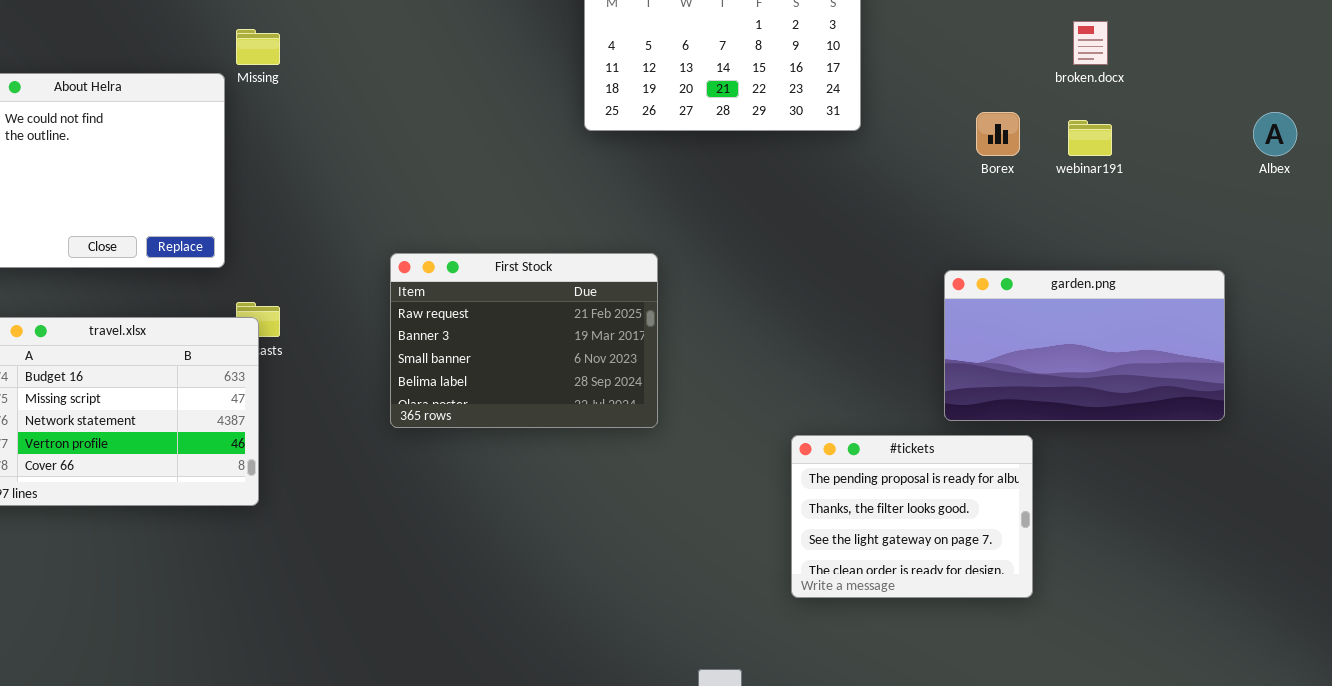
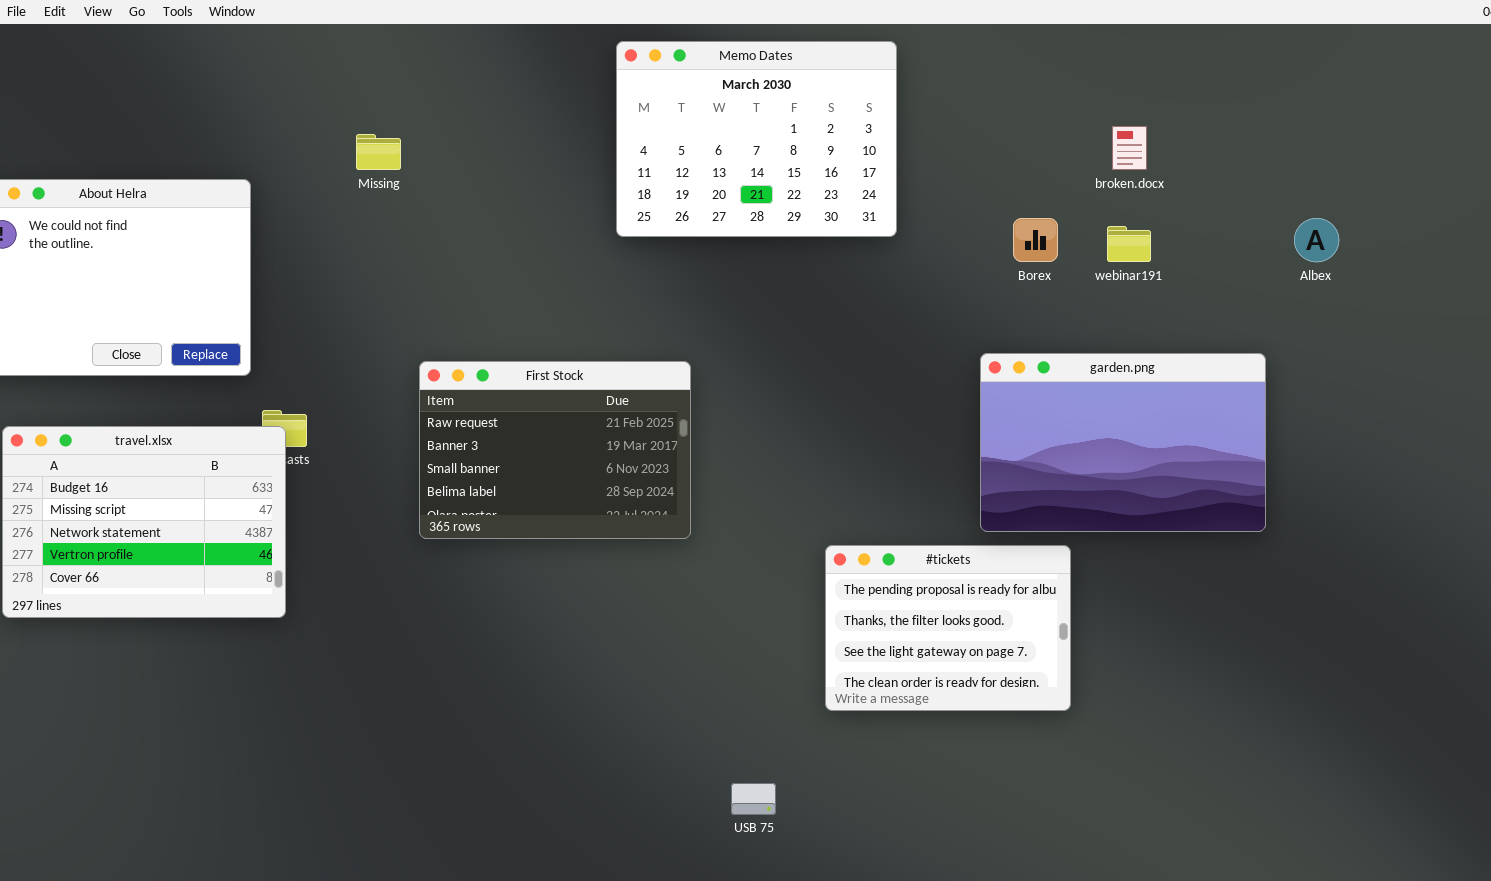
Missing: [236,29,280,65] -> [356,134,401,170], moved
garden.png: [944,270,1225,421] -> [980,353,1266,532], resized

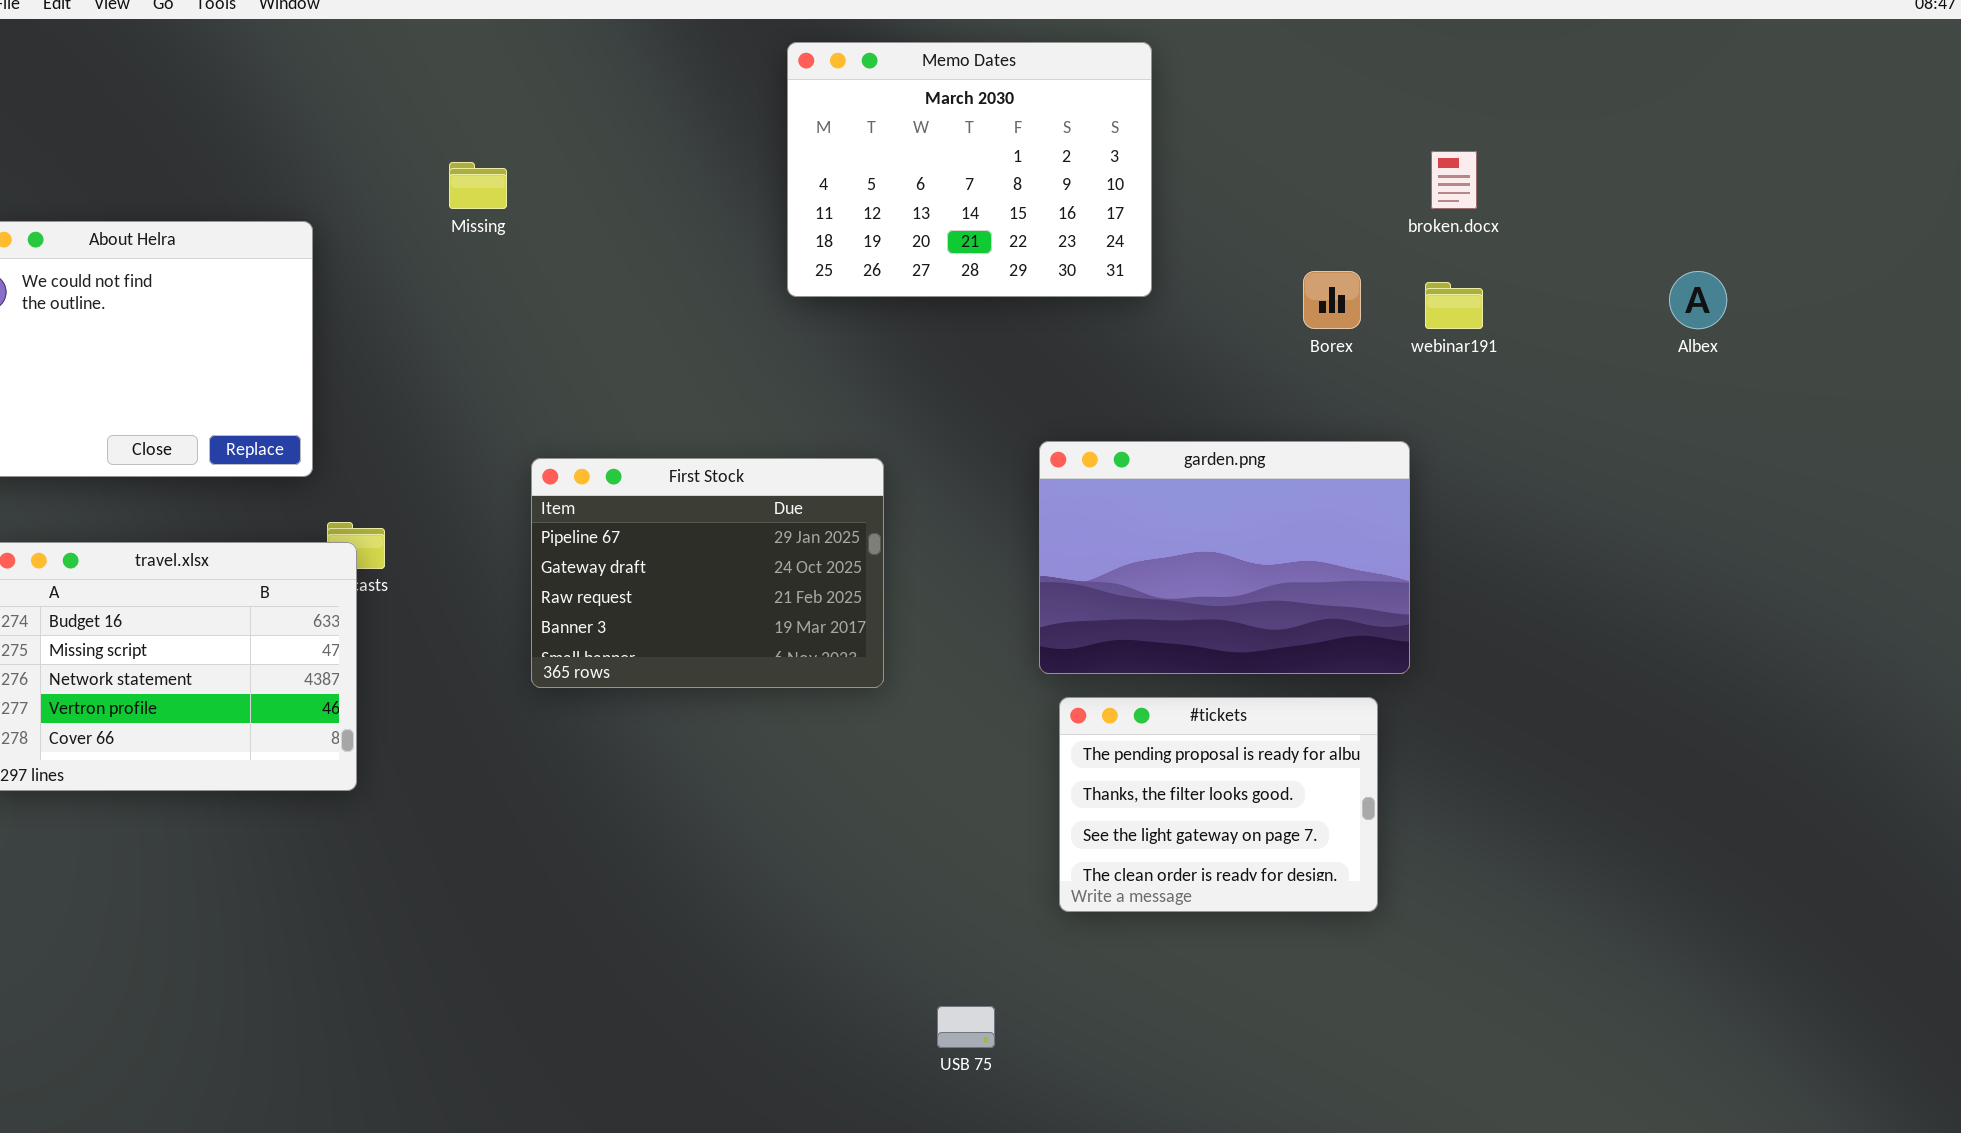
garden.png: [980,353,1266,532] -> [1039,441,1410,674], moved
First Stock: [419,361,691,539] -> [531,458,884,688], scrolled up 2 rows

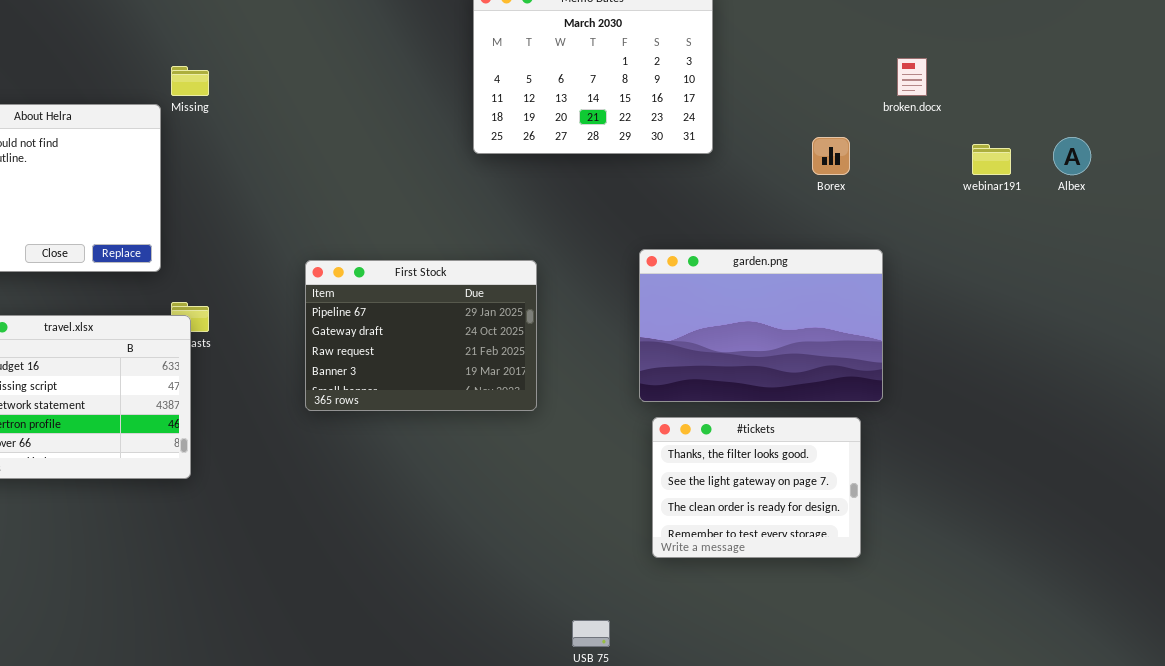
Missing: [449,162,507,209] -> [171,66,209,96], moved
webinar191: [1425,282,1483,329] -> [972,144,1011,175], moved
#tickets: [1059,697,1378,912] -> [652,417,861,558], scrolled down 1 row

